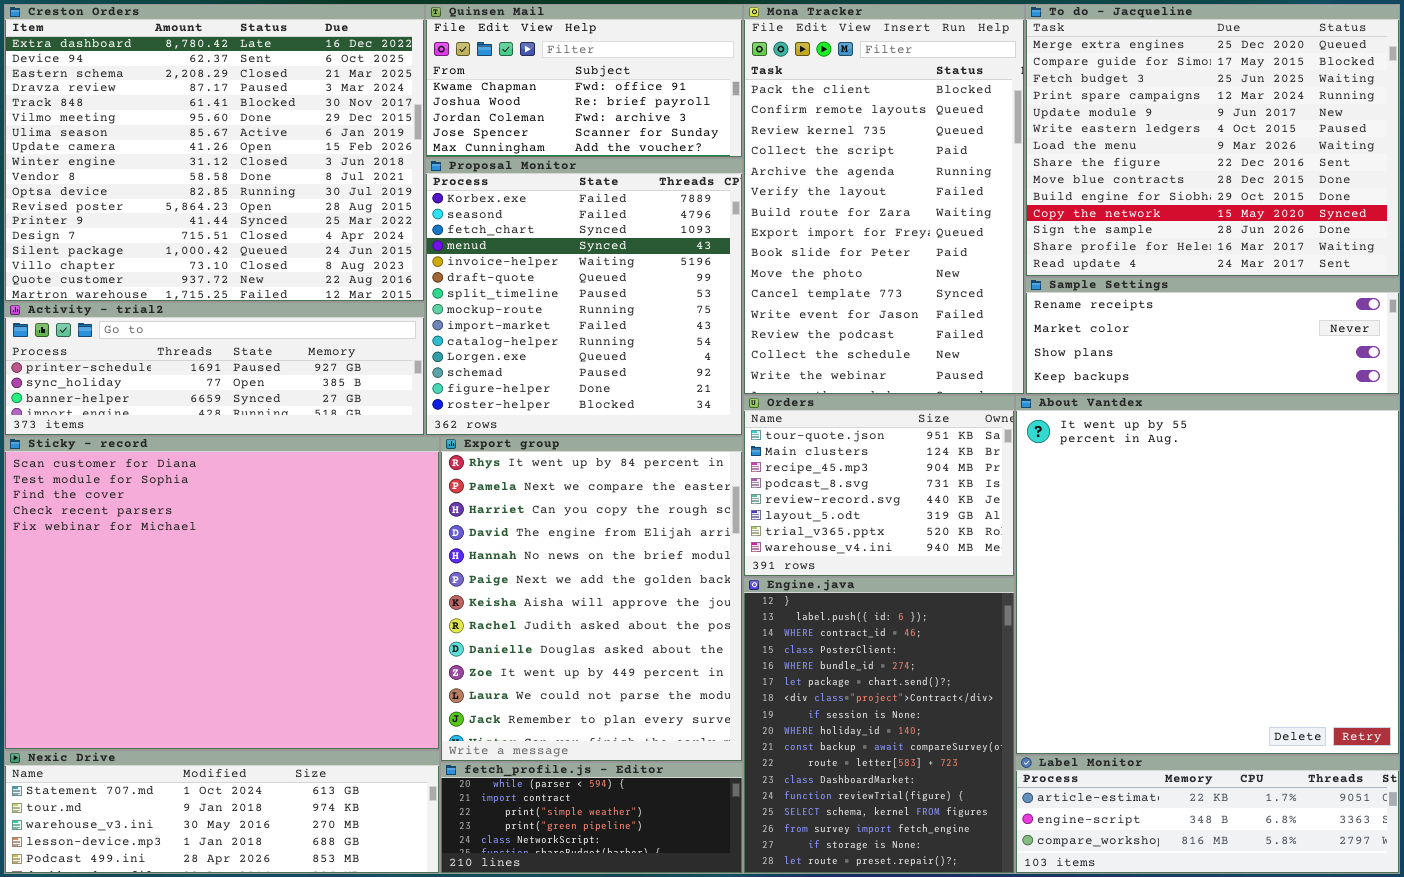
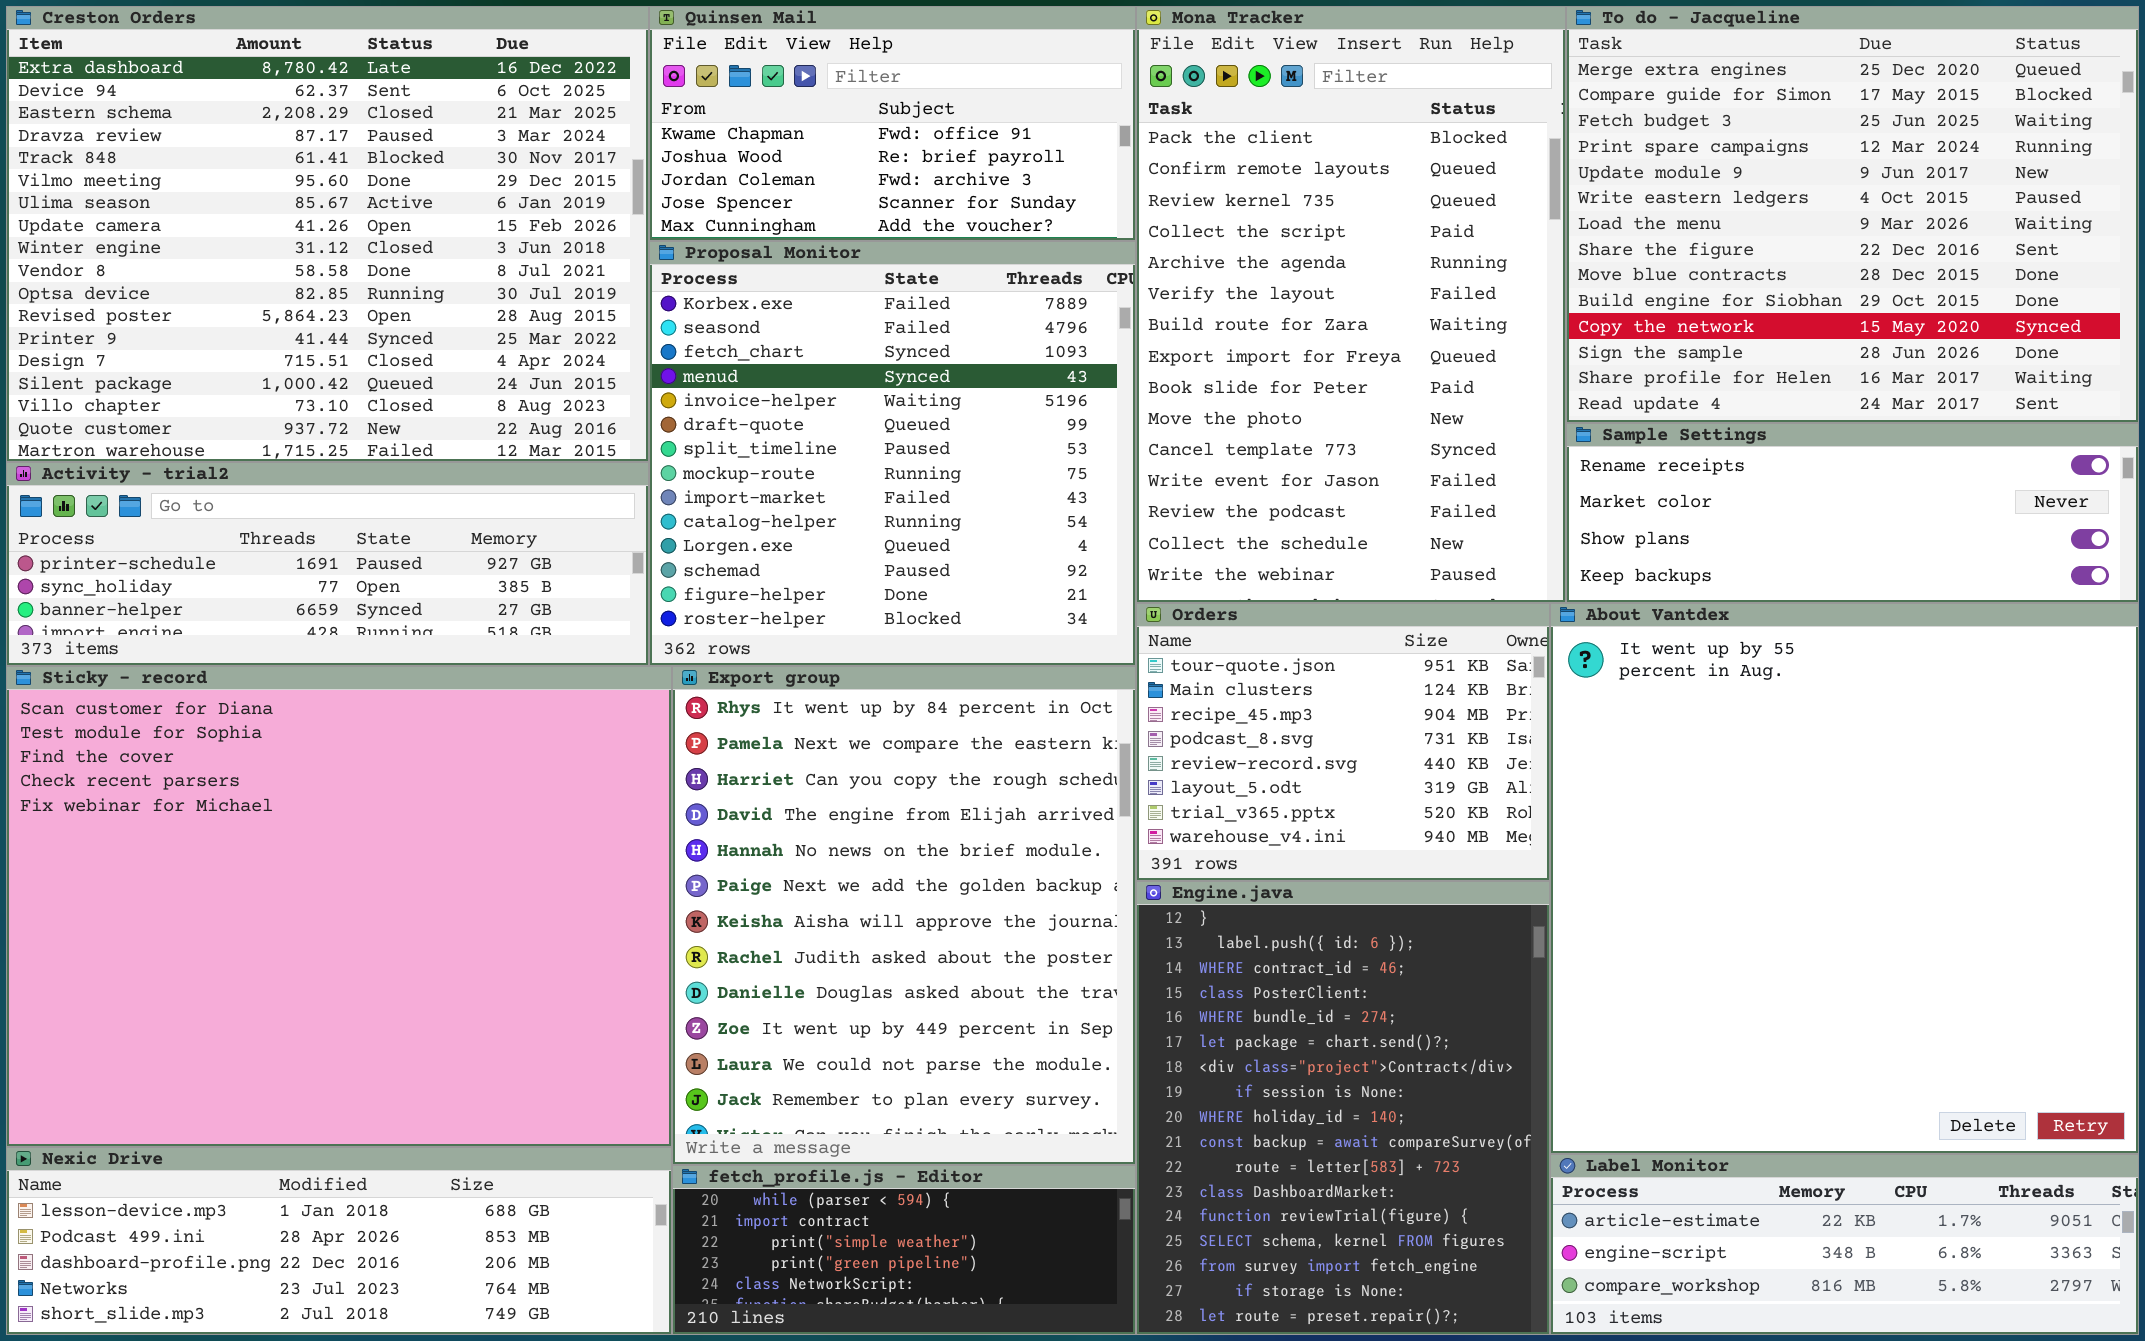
Nexic Drive: [4,750,440,874] -> [6,1147,672,1335], scrolled down 3 rows

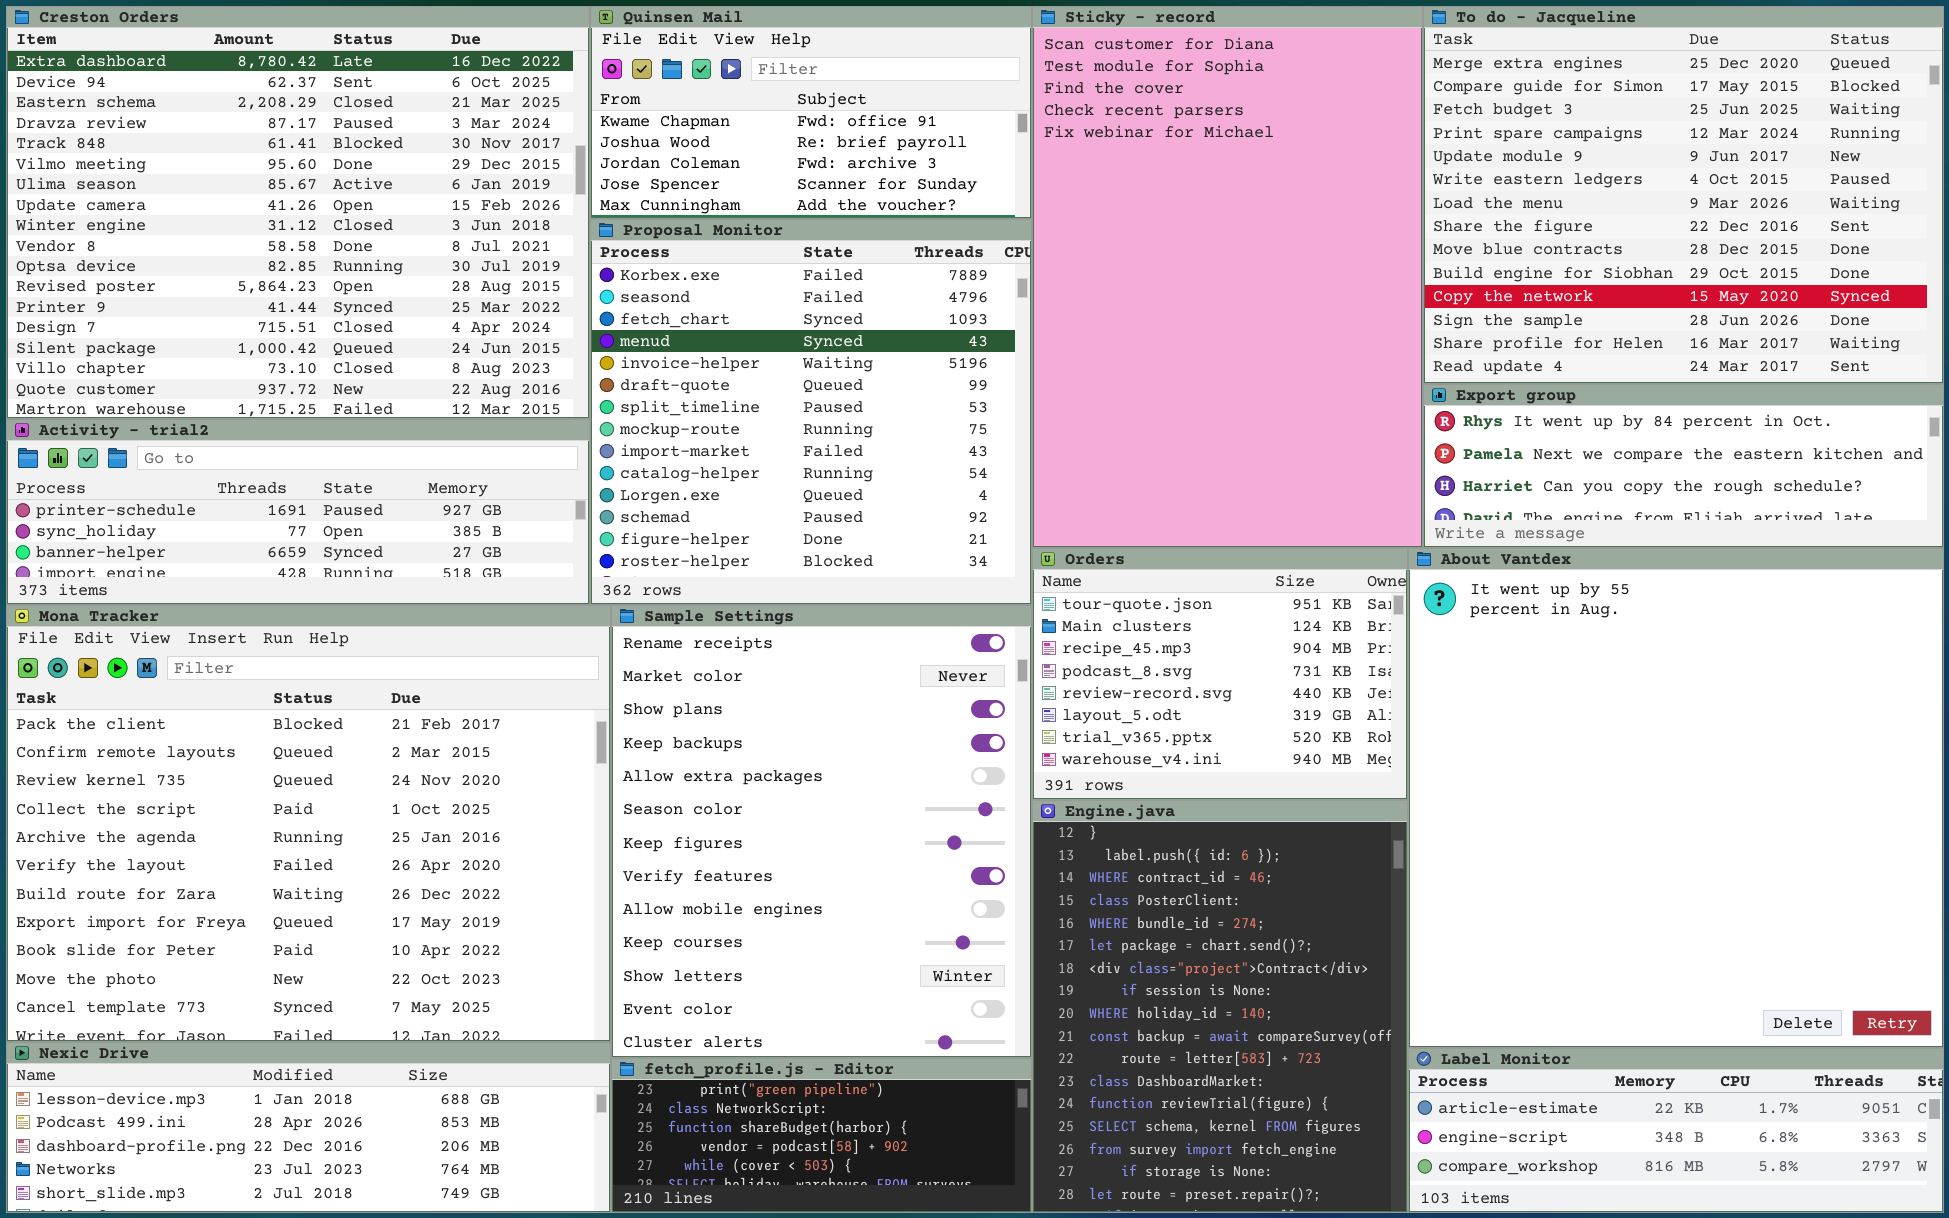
Mona Tracker: [1136,6,1566,603] -> [6,605,611,1042], moved, resized
Sample Settings: [1566,423,2139,603] -> [611,605,1032,1058], moved, resized
Sticky - record: [6,666,672,1147] -> [1032,6,1423,548], moved, resized
Export group: [672,666,1136,1165] -> [1423,384,1944,548], moved, resized
fetch_profile.js - Editor: [672,1165,1136,1335] -> [611,1058,1032,1213], scrolled down 3 rows

